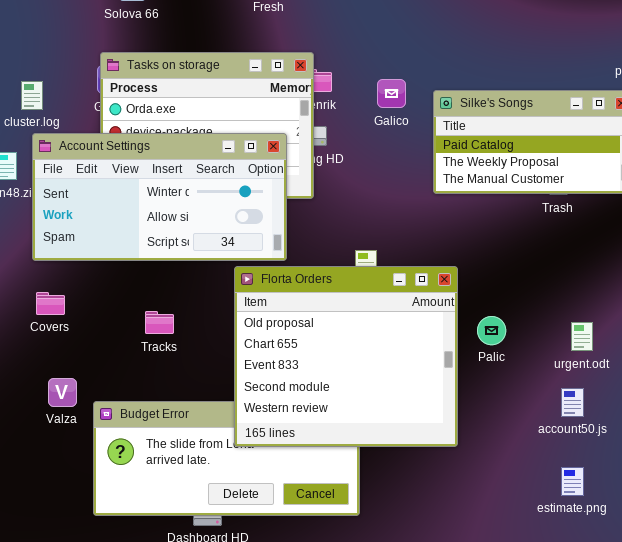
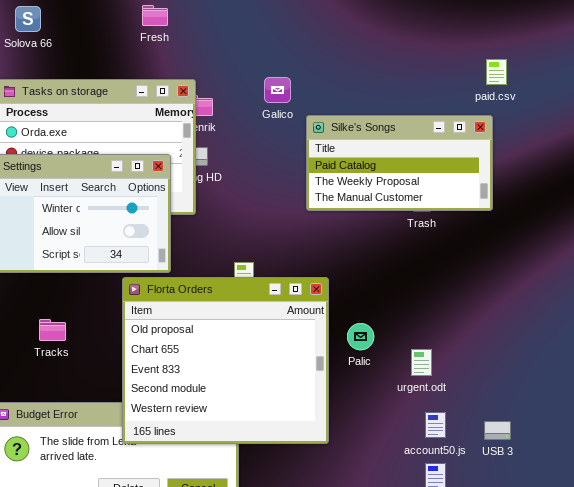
Galico: [377,79,406,108] -> [264,77,291,103], moved
urgent.odt: [571,322,593,351] -> [411,349,432,376], moved
account50.js: [561,388,584,417] -> [425,412,446,438], moved

